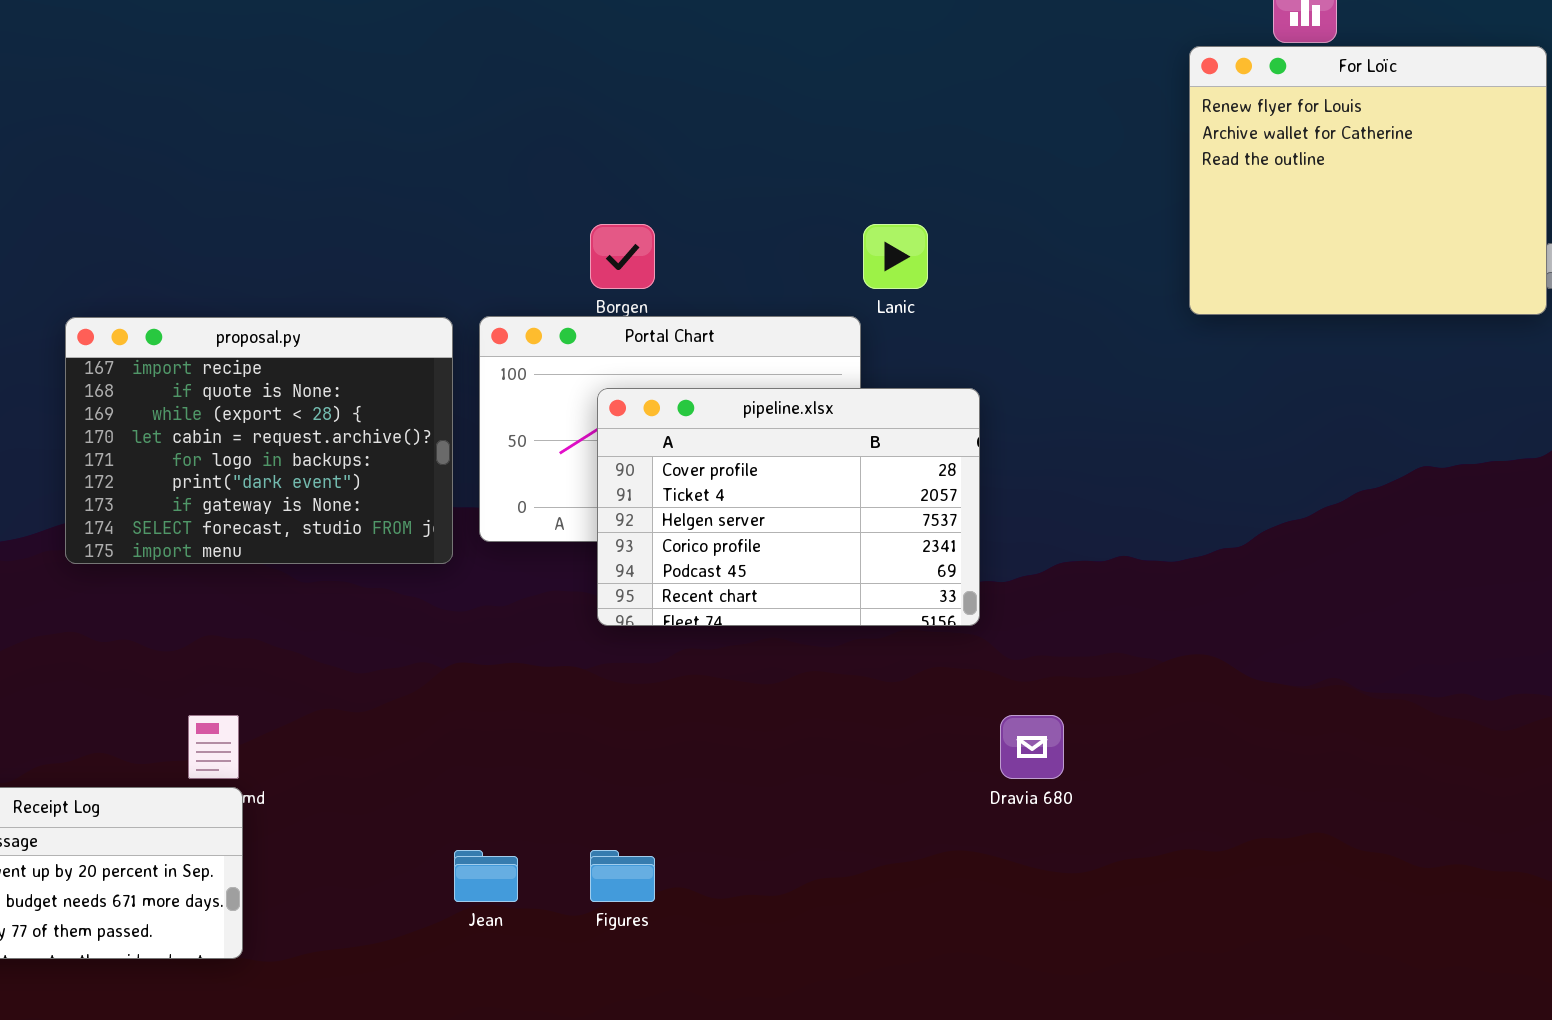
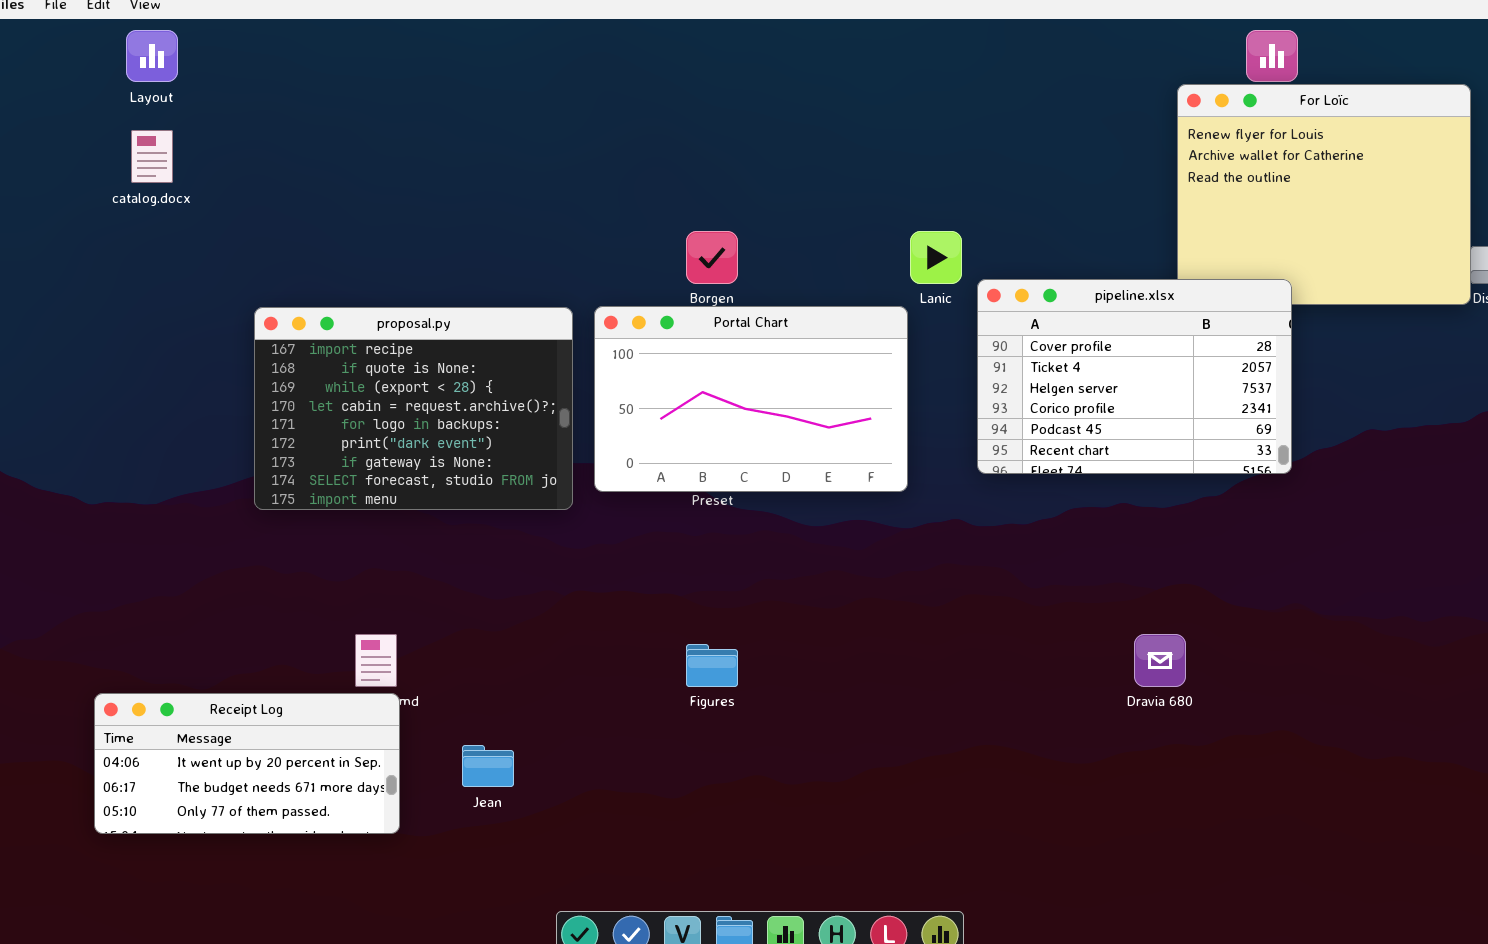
pipeline.xlsx: [597,388,980,626] -> [977,279,1292,474], moved
Dravia 680: [1000,715,1064,779] -> [1134,634,1186,687], moved
Jean: [454,850,518,902] -> [462,745,514,787], moved
Figures: [590,850,655,902] -> [686,644,738,687], moved

